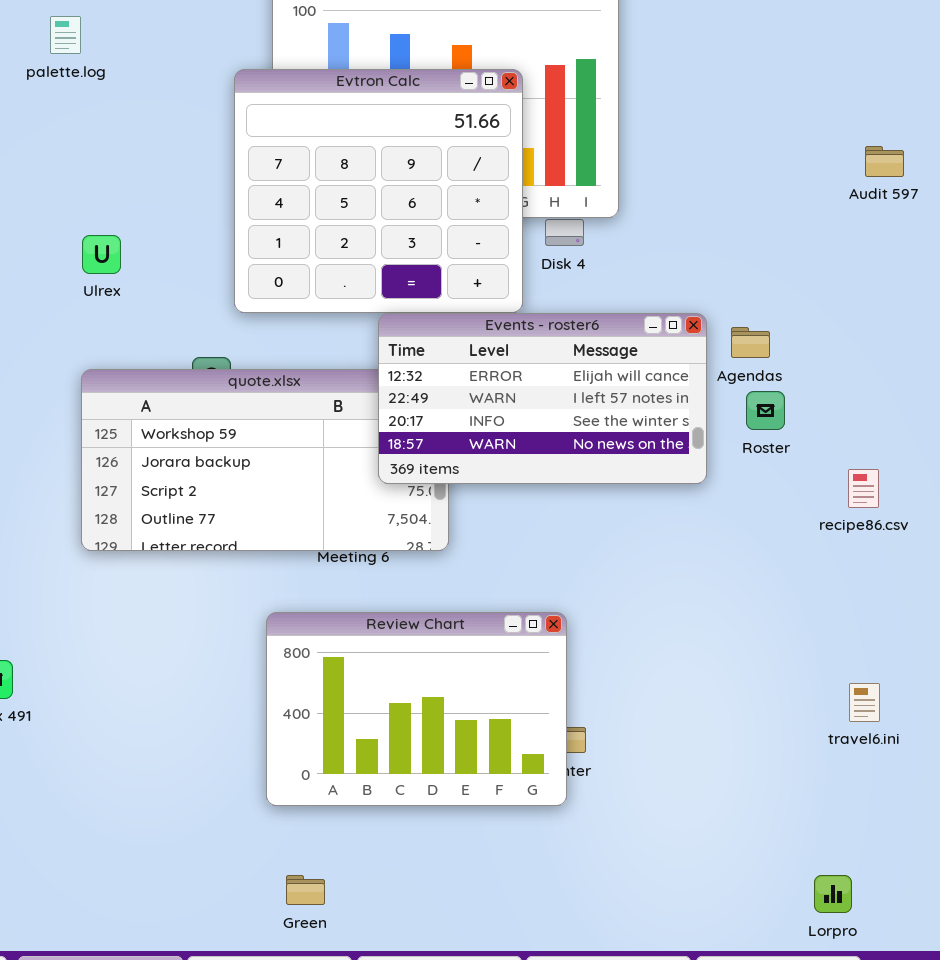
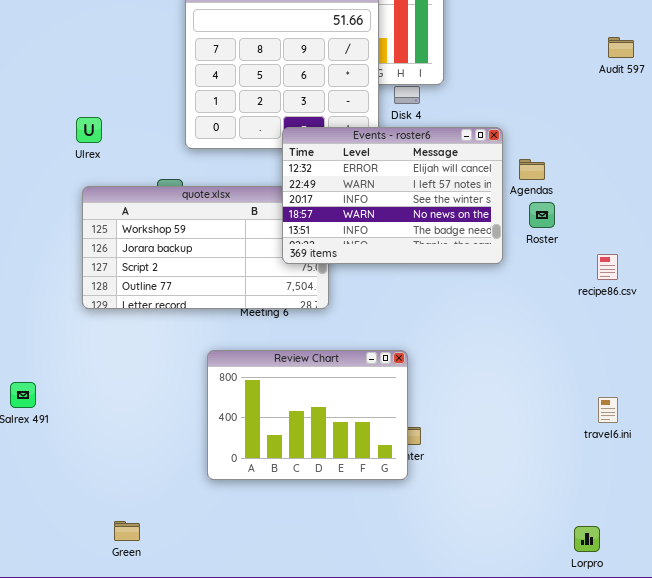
Ulrex: [82,235,121,274] -> [76,117,102,143], moved
Events - roster6: [378,313,707,484] -> [282,127,503,264], resized
Green: [286,875,325,905] -> [114,521,140,541], moved

